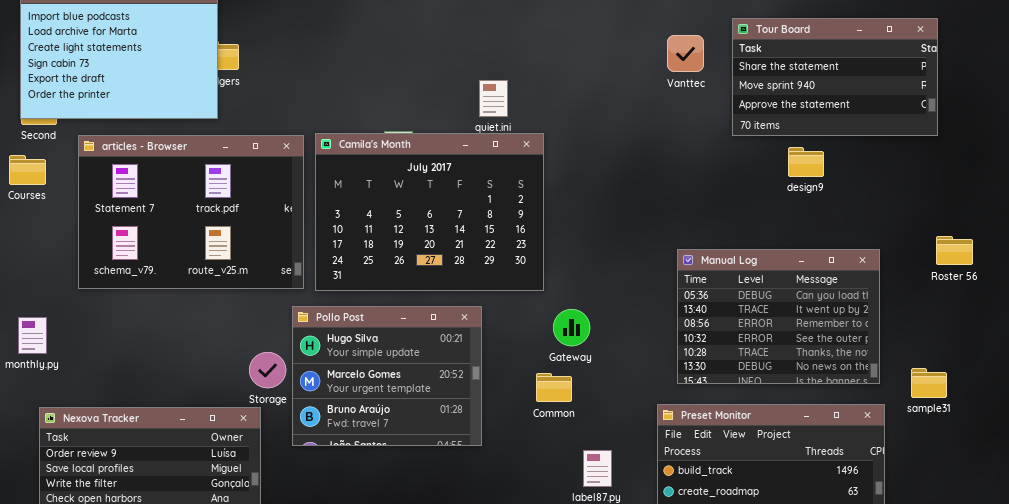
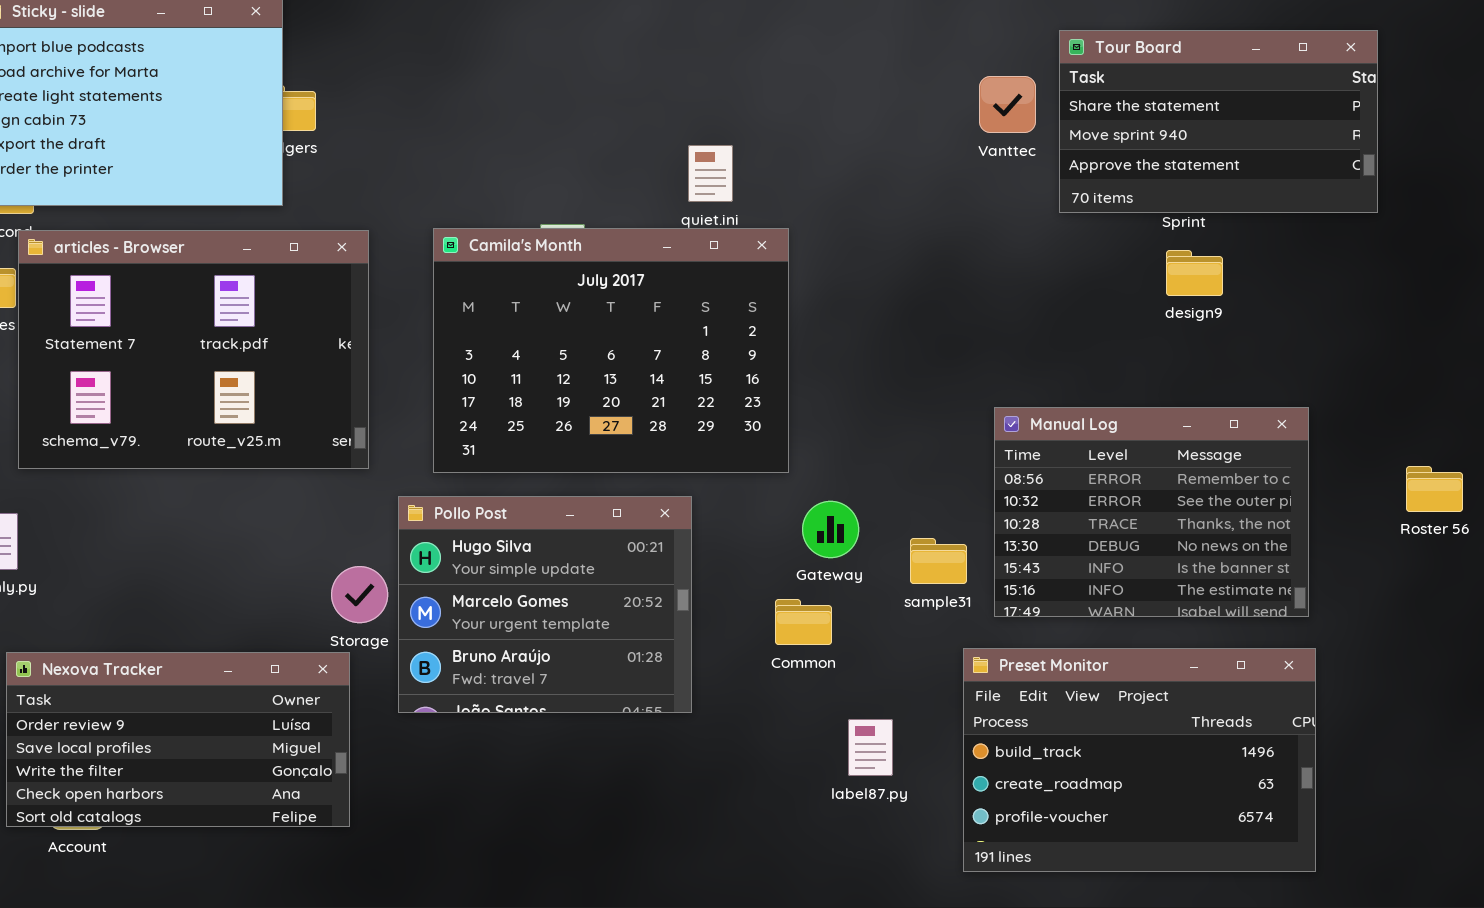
Tour Board: [732,18,938,136] -> [1059,30,1378,213], moved
articles - Browser: [78,135,304,289] -> [18,230,369,469], moved
Roster 56: [936,236,973,265] -> [1406,466,1463,512], moved
Manual Log: [677,249,880,384] -> [994,407,1309,617], scrolled down 2 rows
sample31: [911,368,947,398] -> [910,538,967,584], moved

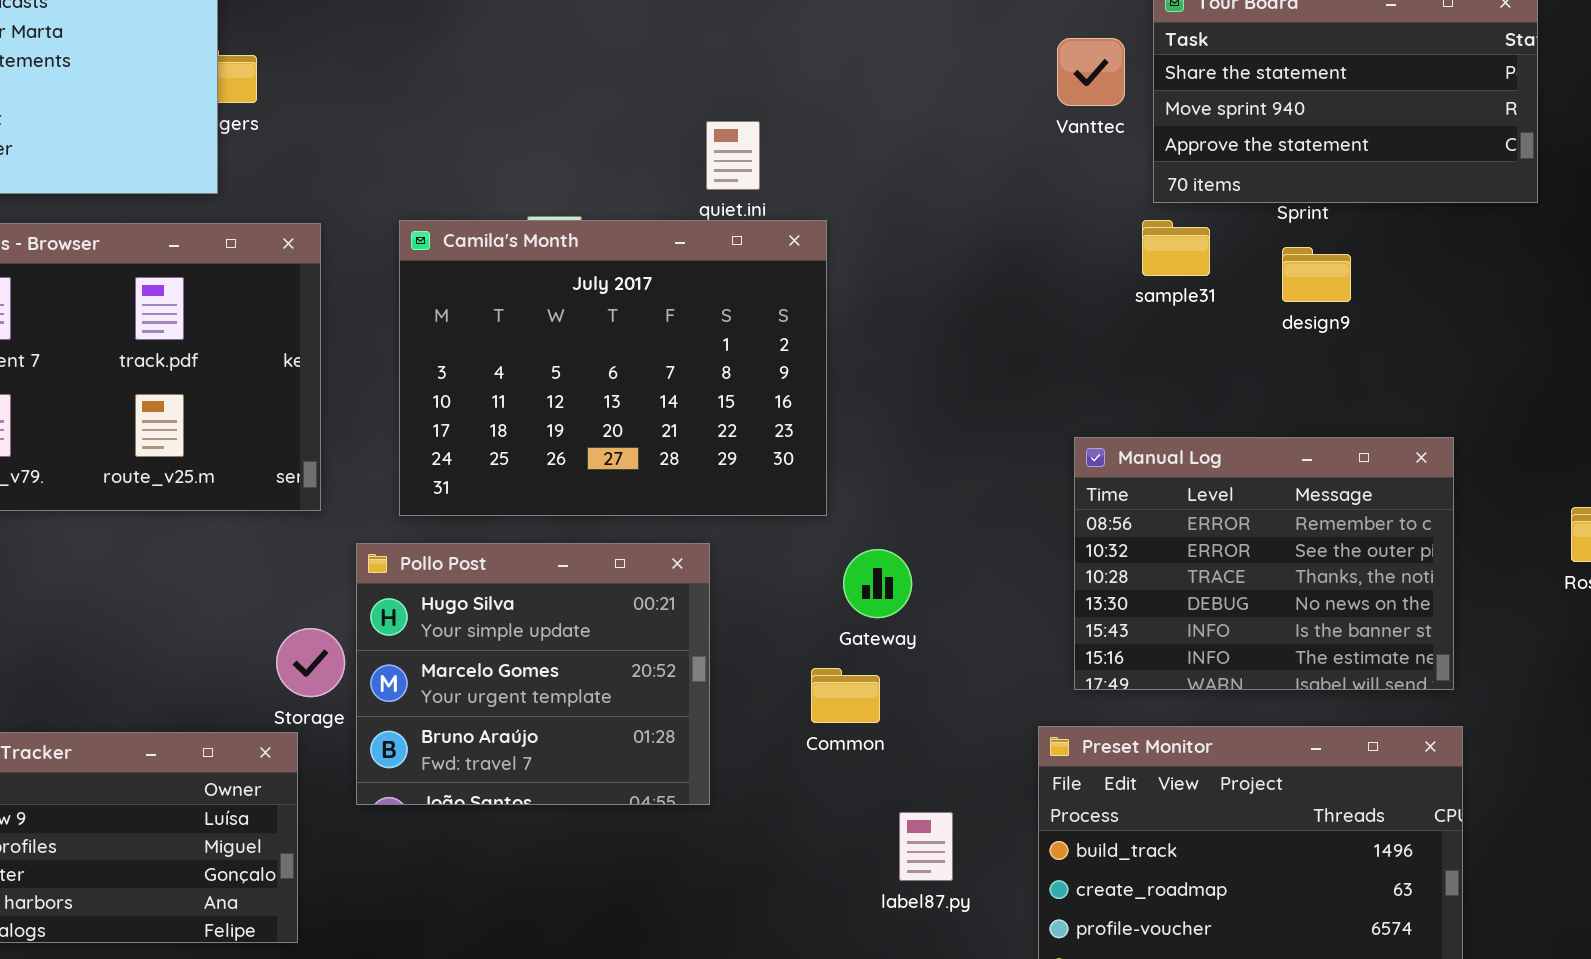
sample31: [910,538,967,584] -> [1142,220,1210,276], moved

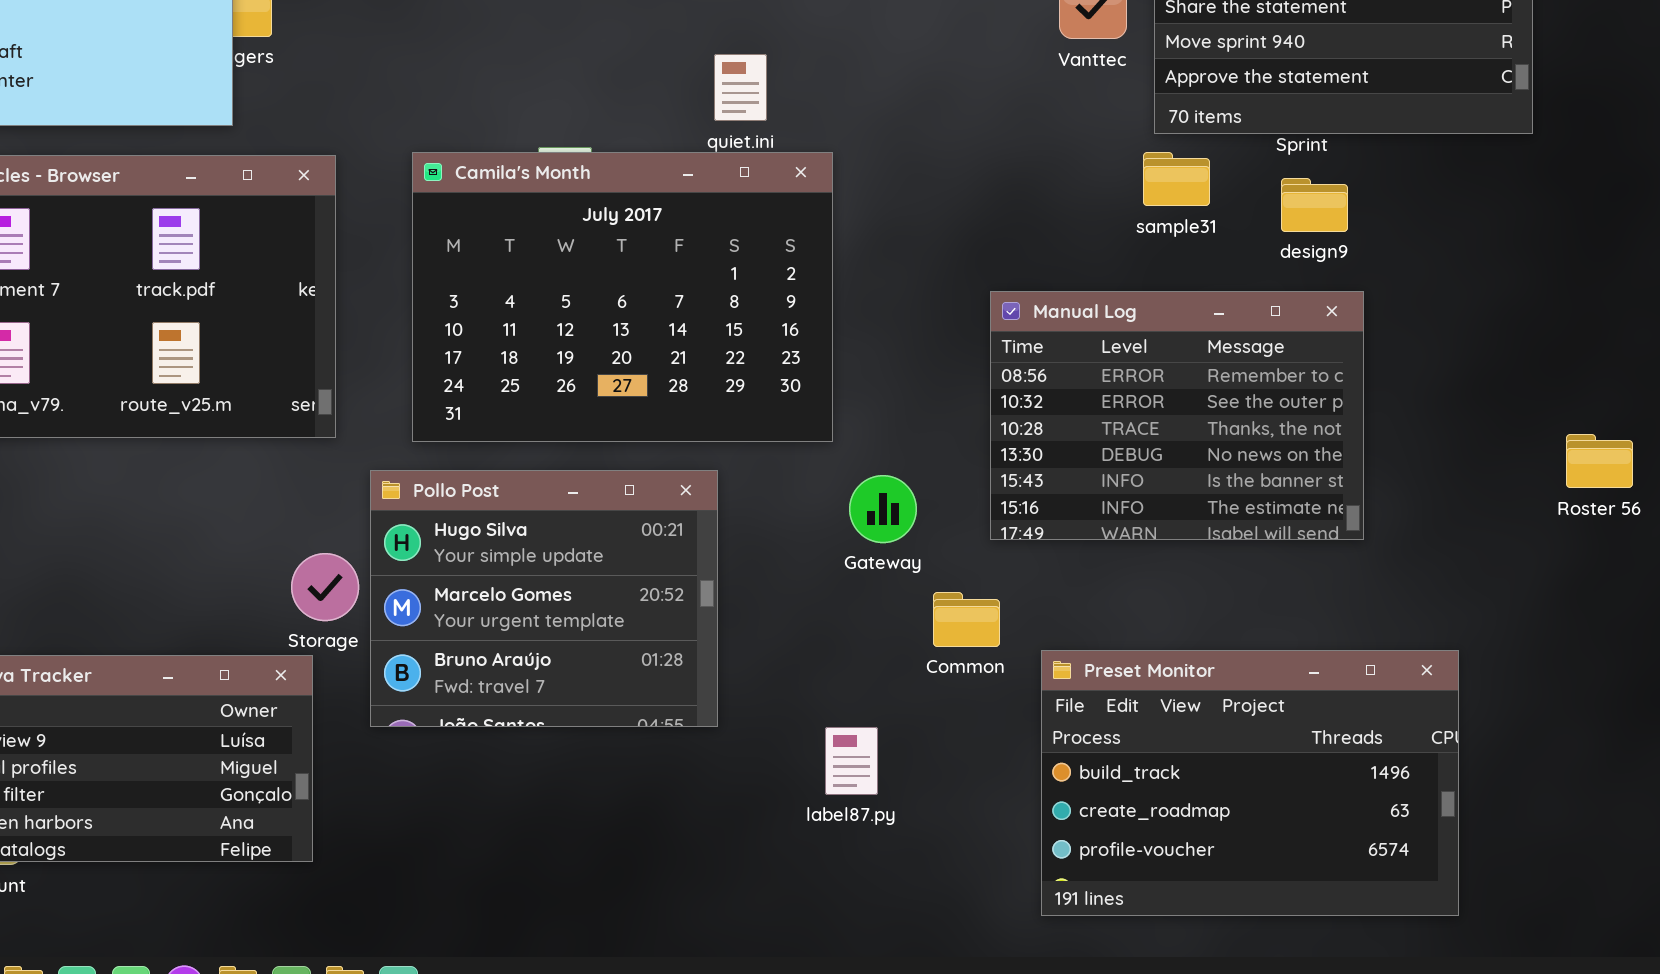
Manual Log: [1074,437,1454,690] -> [990,291,1364,540], moved
Common: [811,668,880,723] -> [933,592,1000,647], moved
label87.py: [899,812,953,881] -> [825,727,878,795], moved

